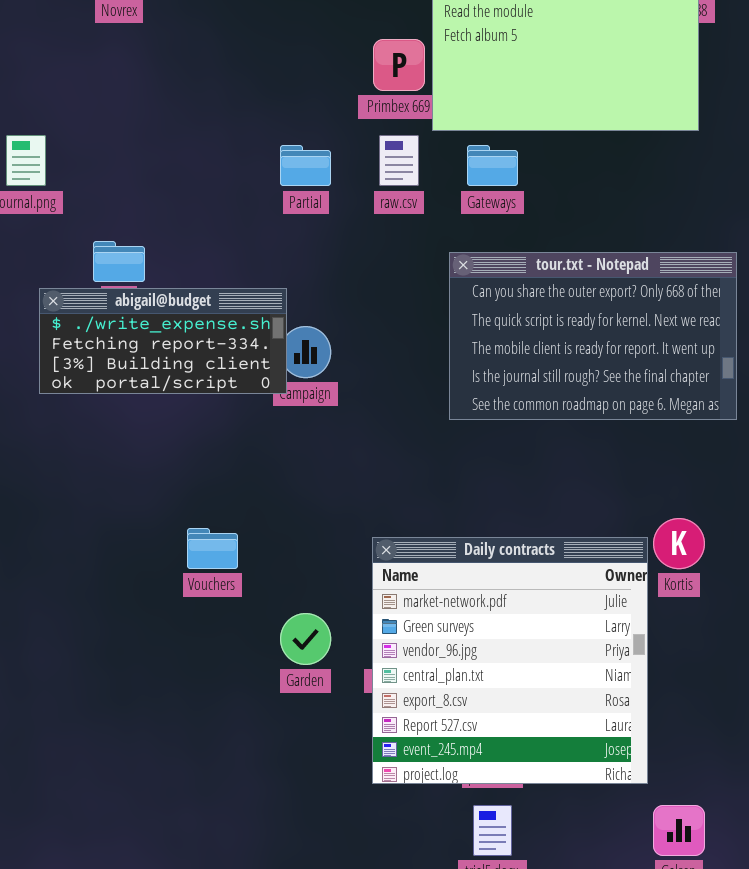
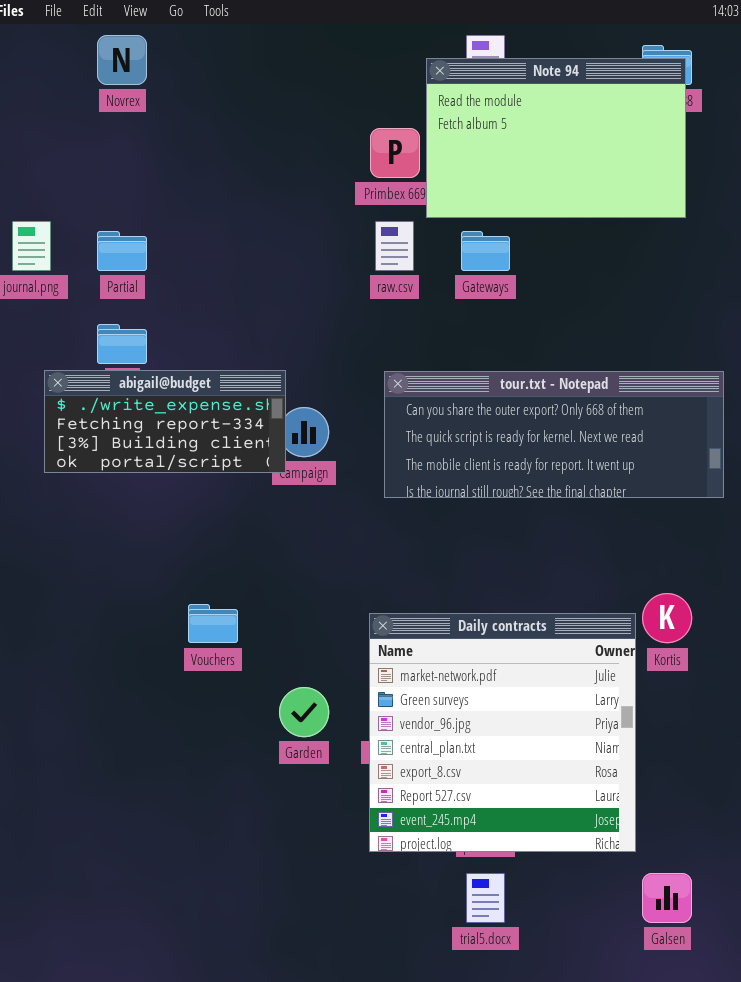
Partial: [280,145,331,186] -> [97,231,147,271], moved
tour.txt - Notepad: [449,252,737,420] -> [384,371,724,498], resized

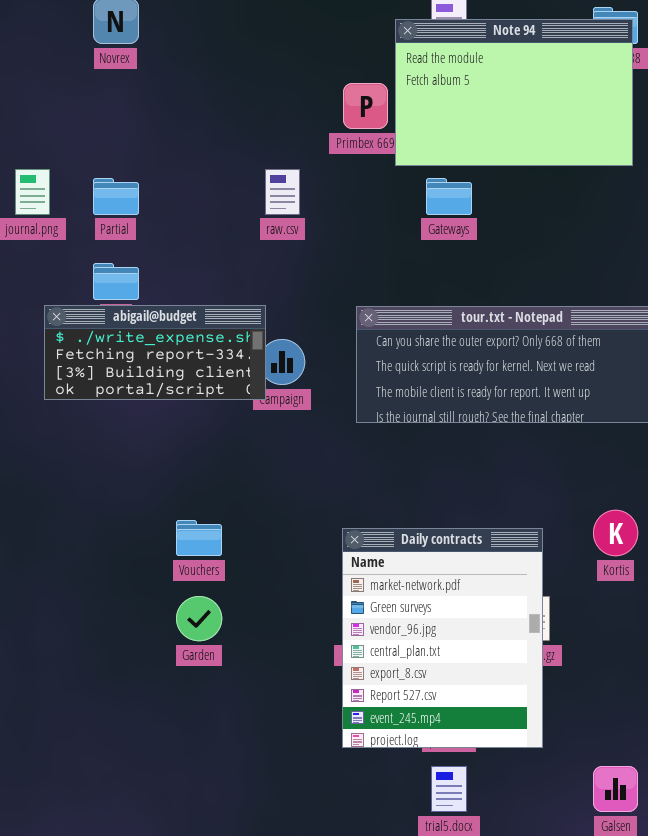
raw.csv: [375,221,414,271] -> [265,169,300,215], moved
Daily contracts: [369,613,636,852] -> [342,528,543,748], resized
Garden: [279,687,329,737] -> [176,596,222,641], moved

